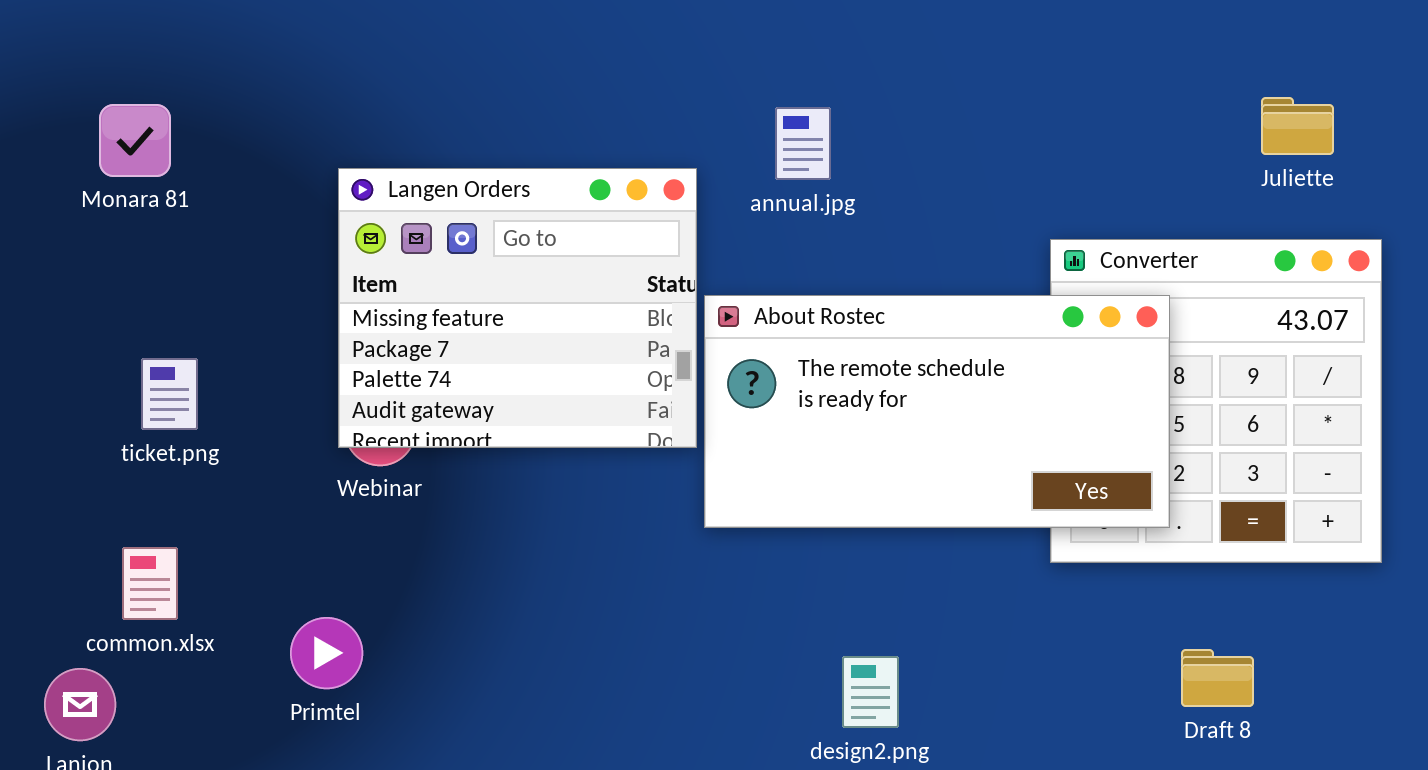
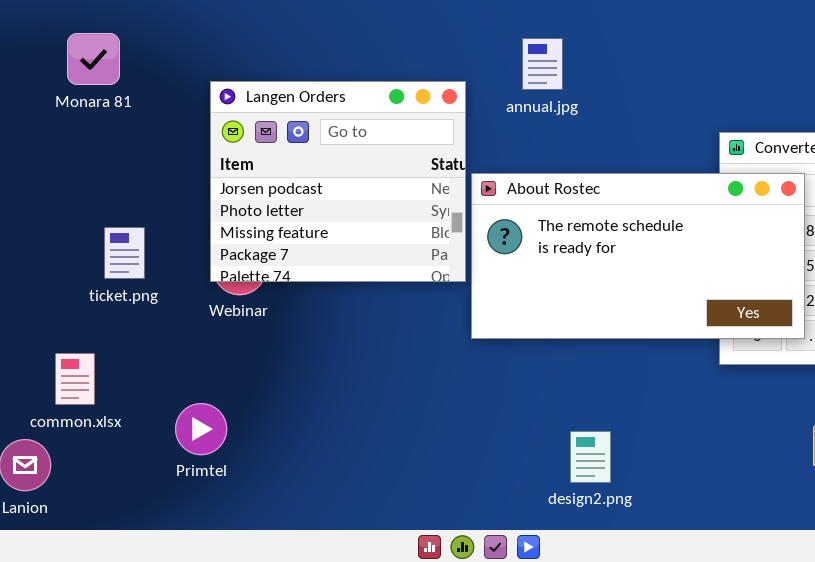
Monara 81: [99,104,171,177] -> [67,33,120,85], moved
Langen Orders: [338,168,697,448] -> [210,81,466,282], scrolled up 2 rows
ticket.png: [141,358,198,430] -> [104,227,145,279], moved

